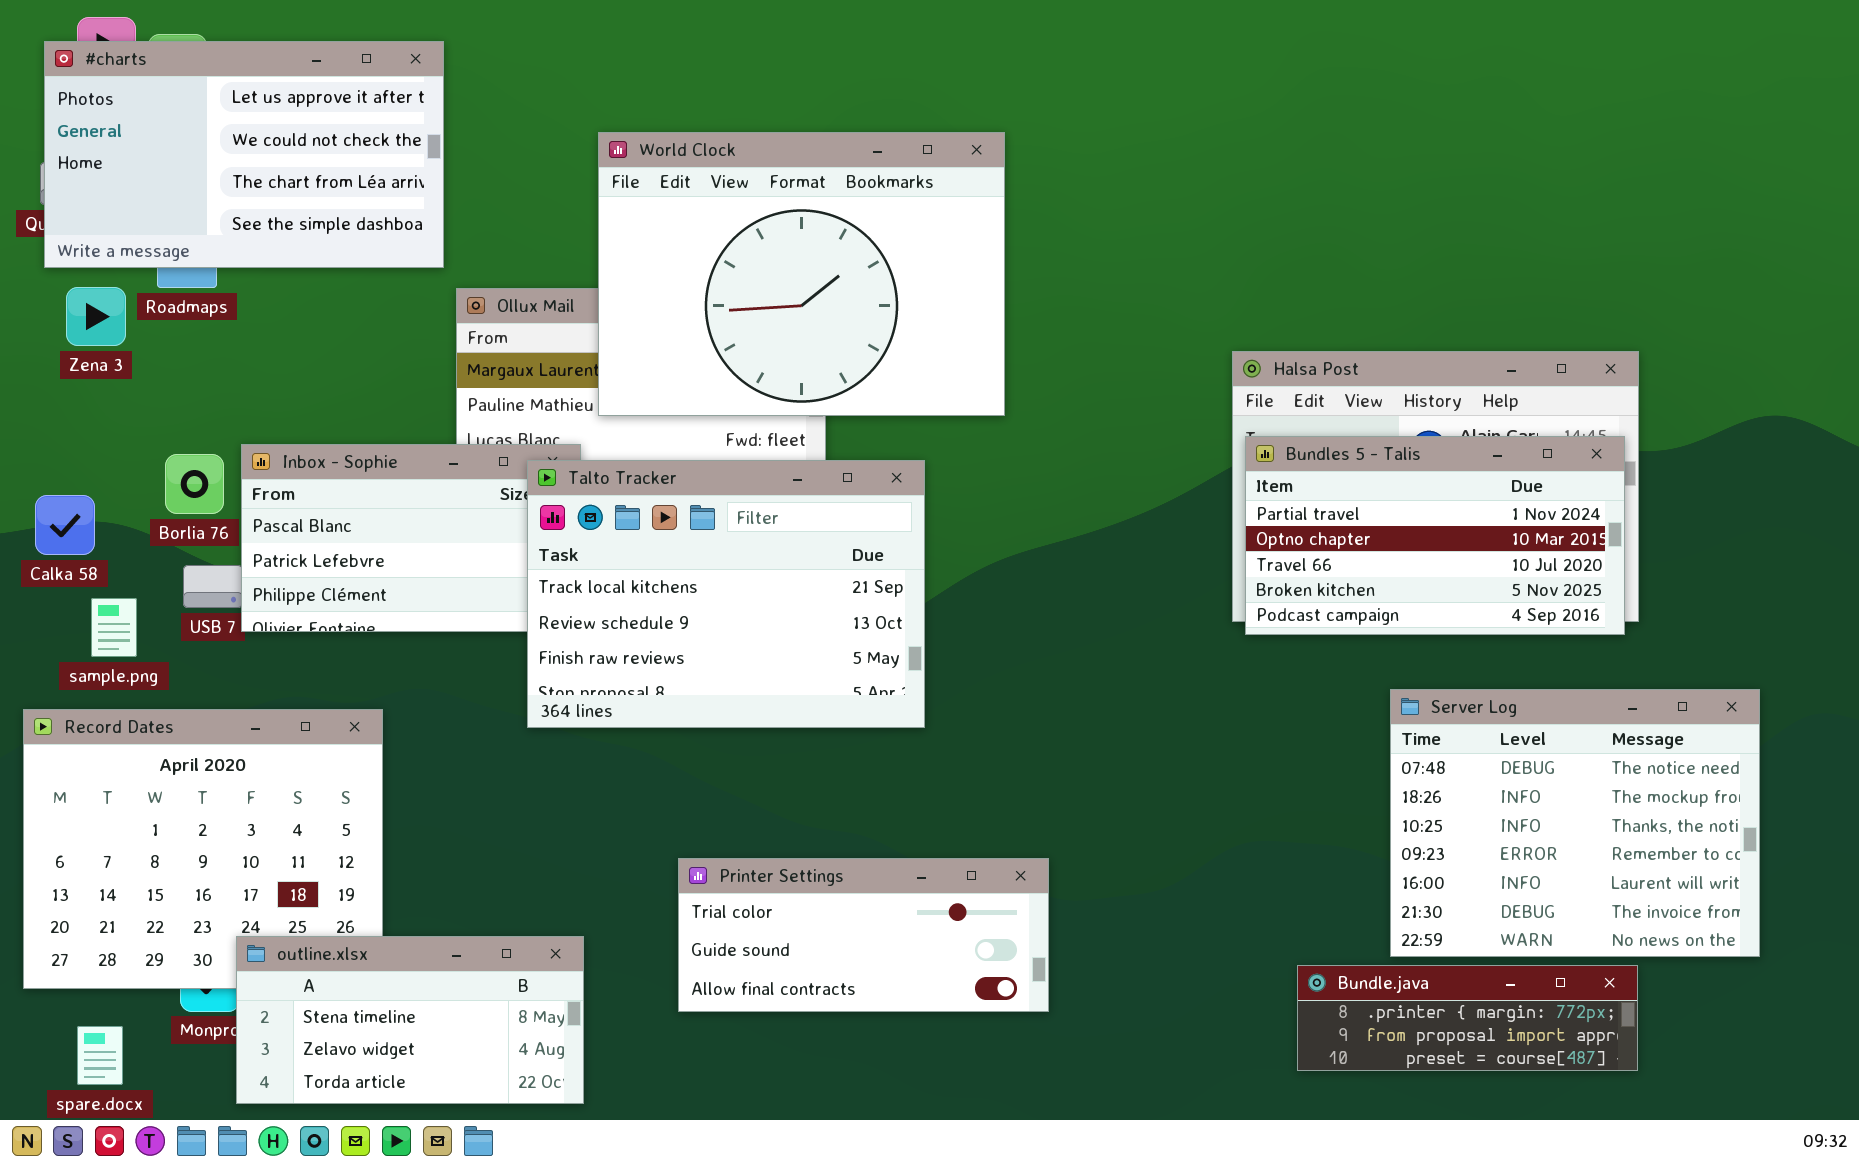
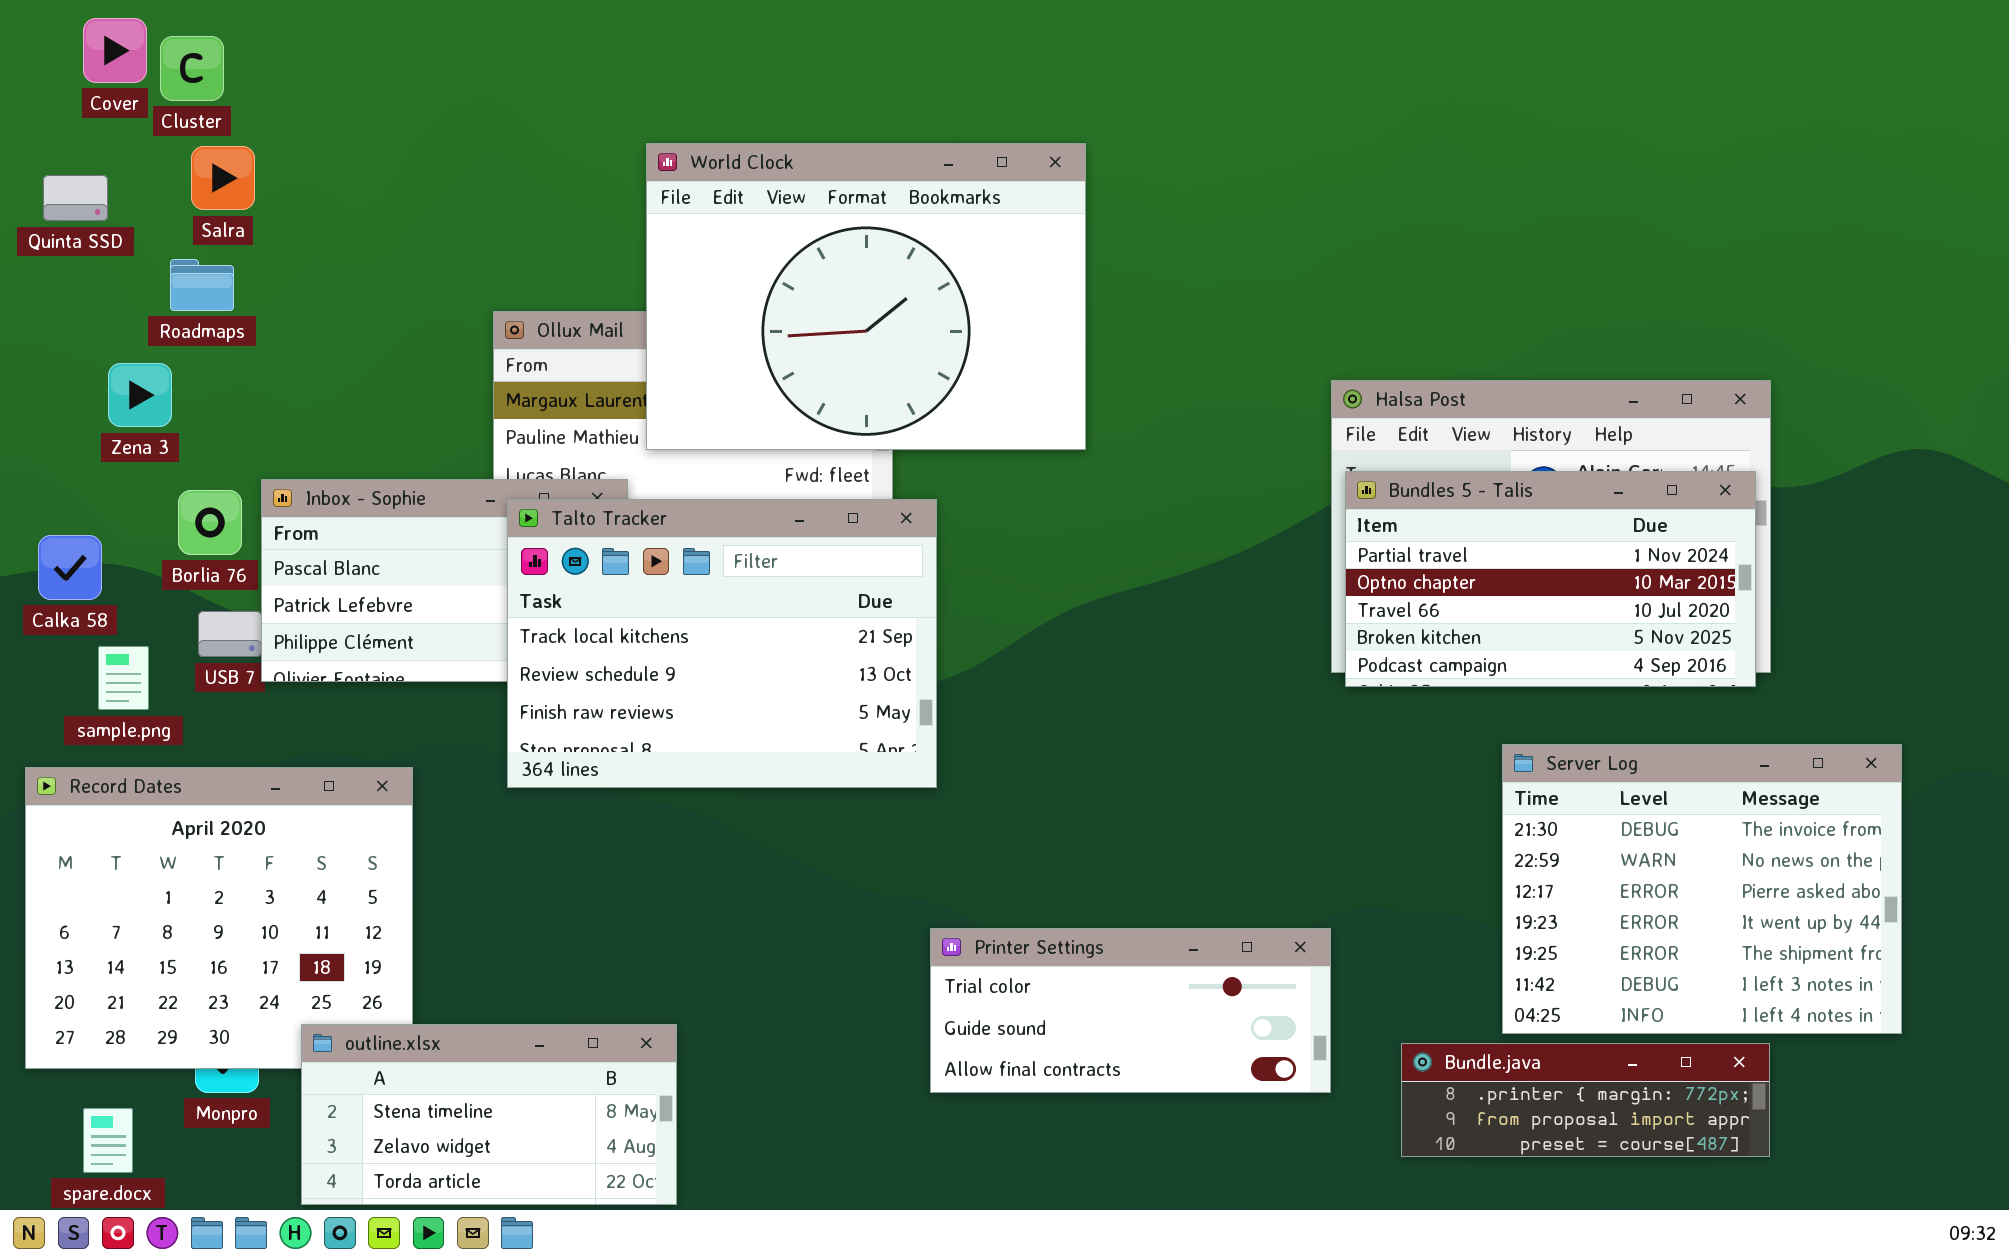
#charts: [44,41,444,268] -> none, closed
Zena 3: [66,287,126,346] -> [108,363,172,427], moved
Talto Tracker: [527,460,925,728] -> [507,499,937,788], moved
Server Log: [1390,689,1760,957] -> [1502,744,1902,1034], scrolled down 5 rows
Printer Settings: [678,858,1049,1012] -> [930,928,1331,1093], moved
outline.xlsx: [236,936,584,1104] -> [301,1024,677,1205], moved

